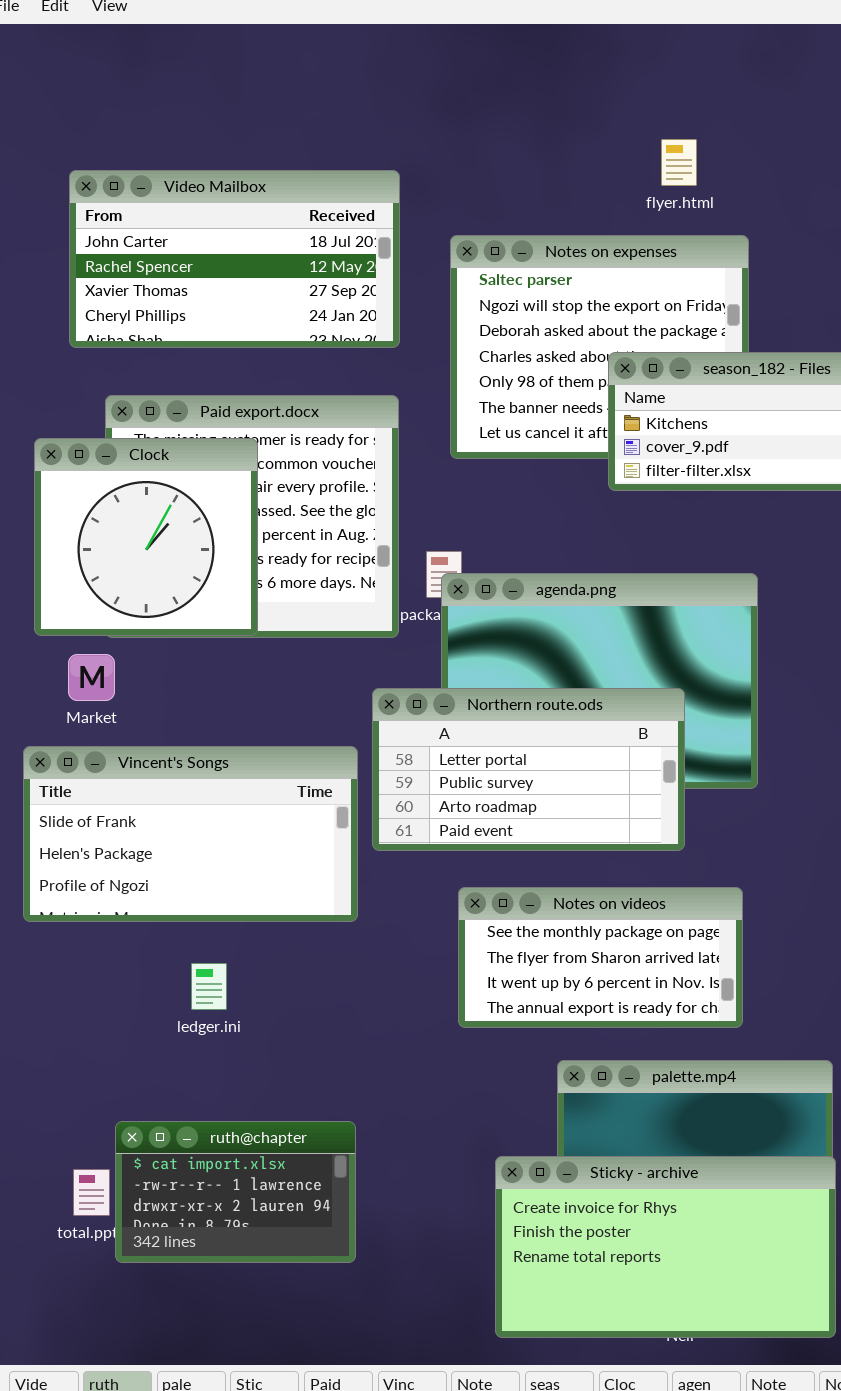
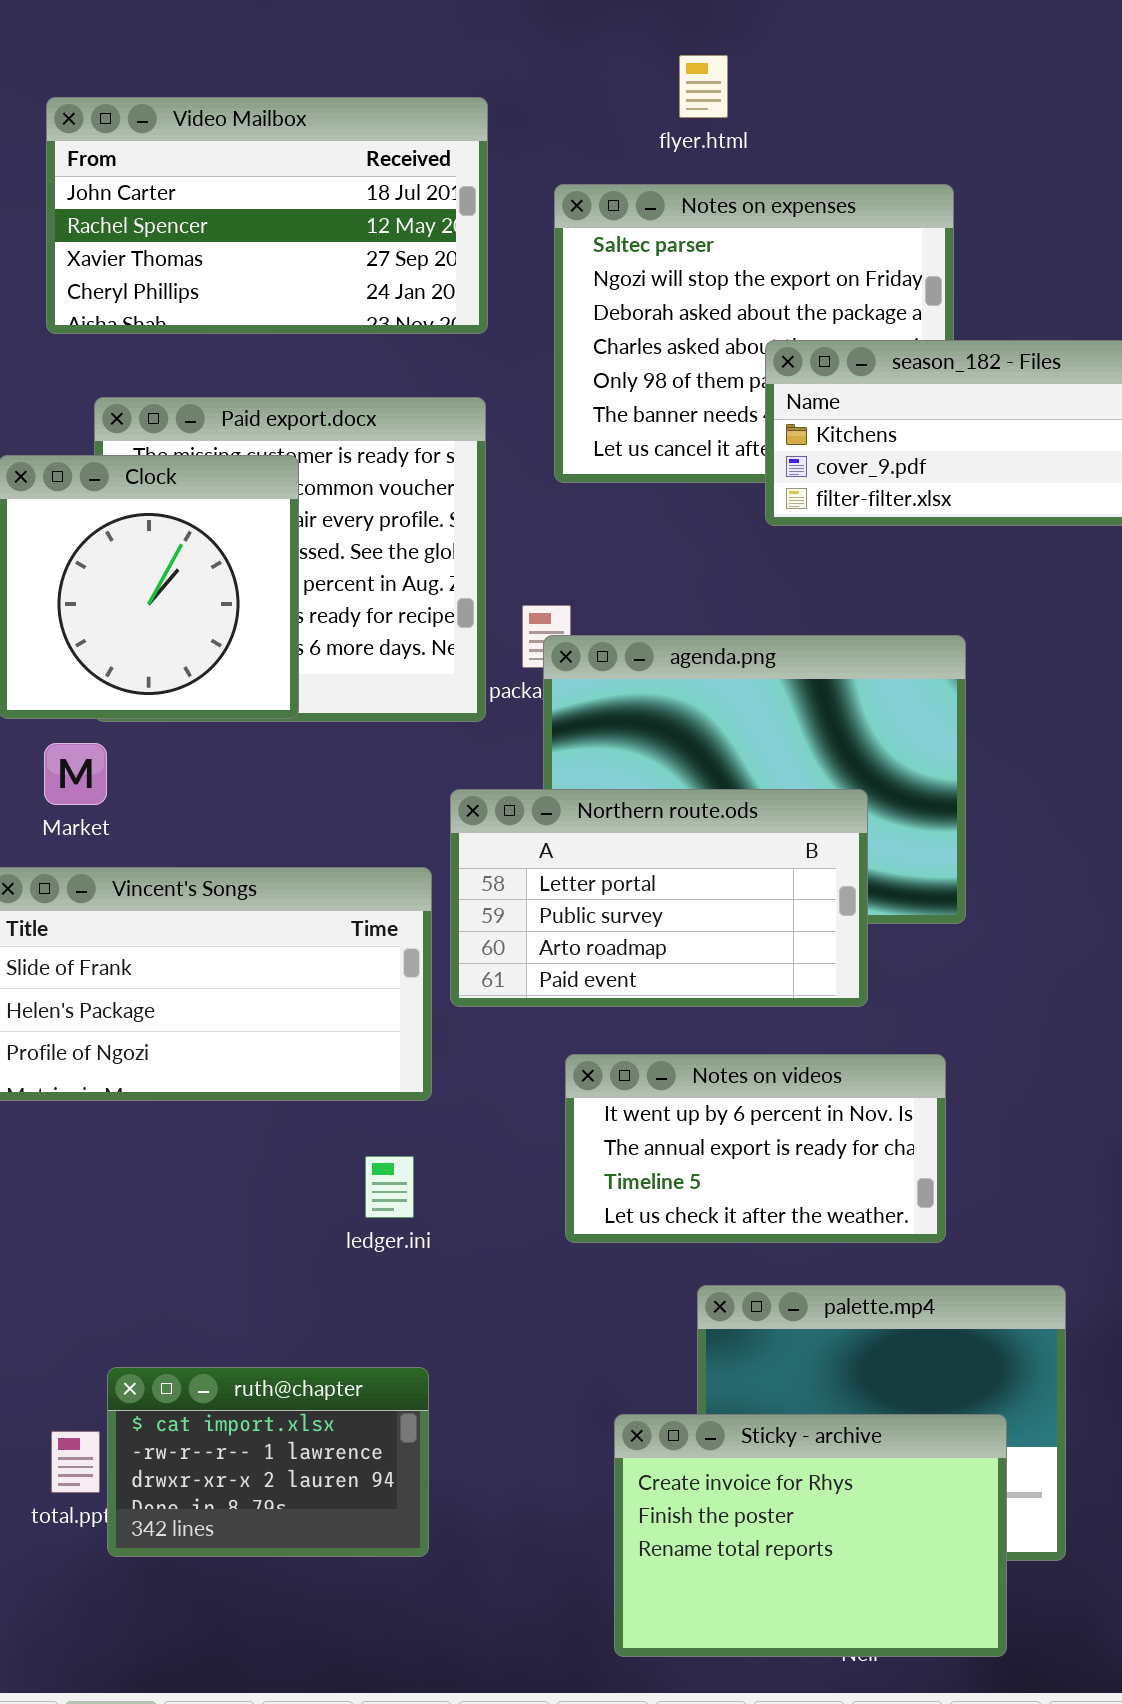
flyer.html: [661,139,697,186] -> [679,55,728,118], moved
Notes on videos: [458,887,743,1028] -> [565,1054,946,1243], scrolled down 2 rows
ledger.ini: [191,963,227,1010] -> [365,1156,414,1218], moved
Sticky - archive: [495,1156,836,1338] -> [614,1414,1007,1657], resized

